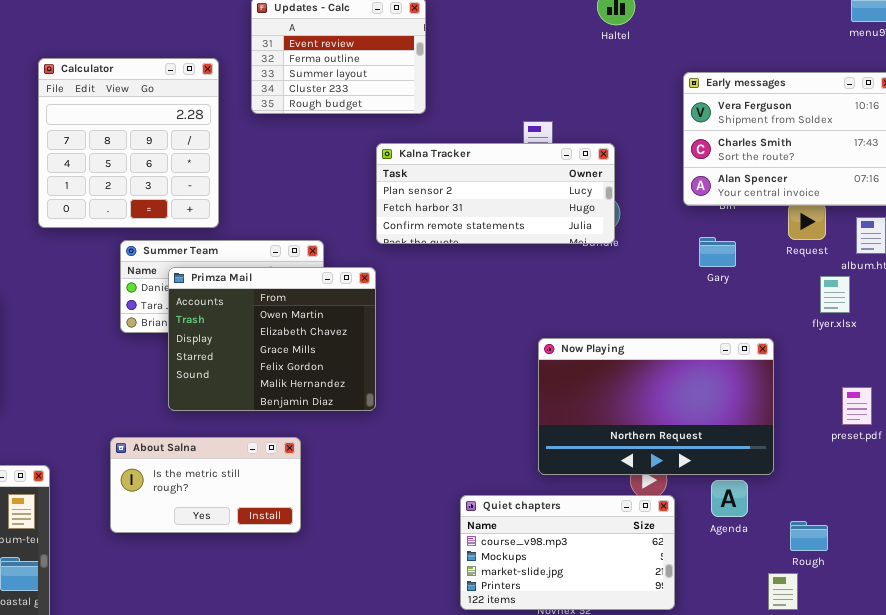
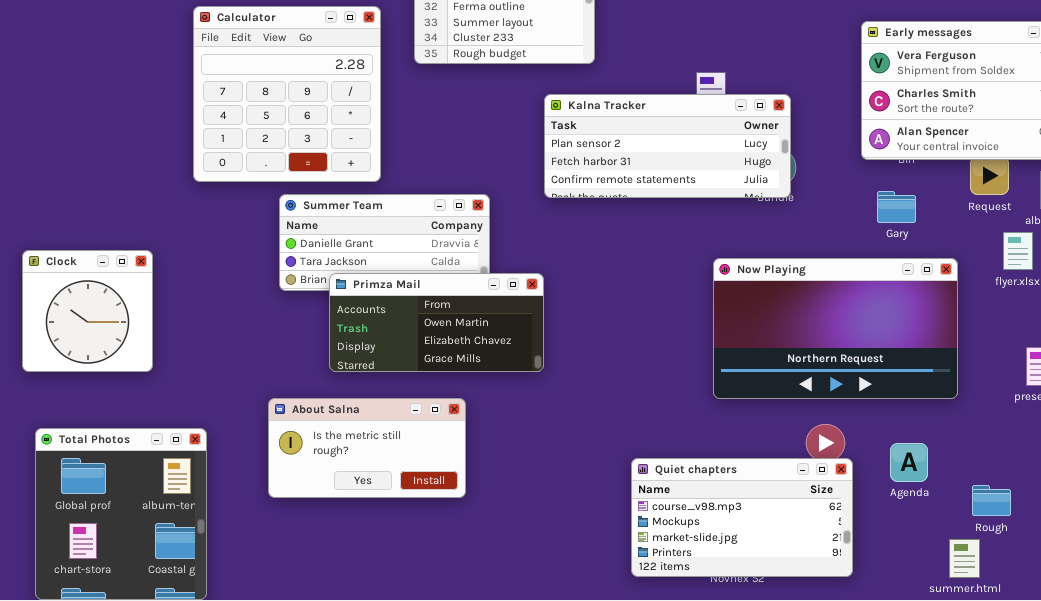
Primza Mail: [168,267,376,411] -> [329,273,544,372], resized
Now Playing: [538,338,774,475] -> [713,258,958,399], moved

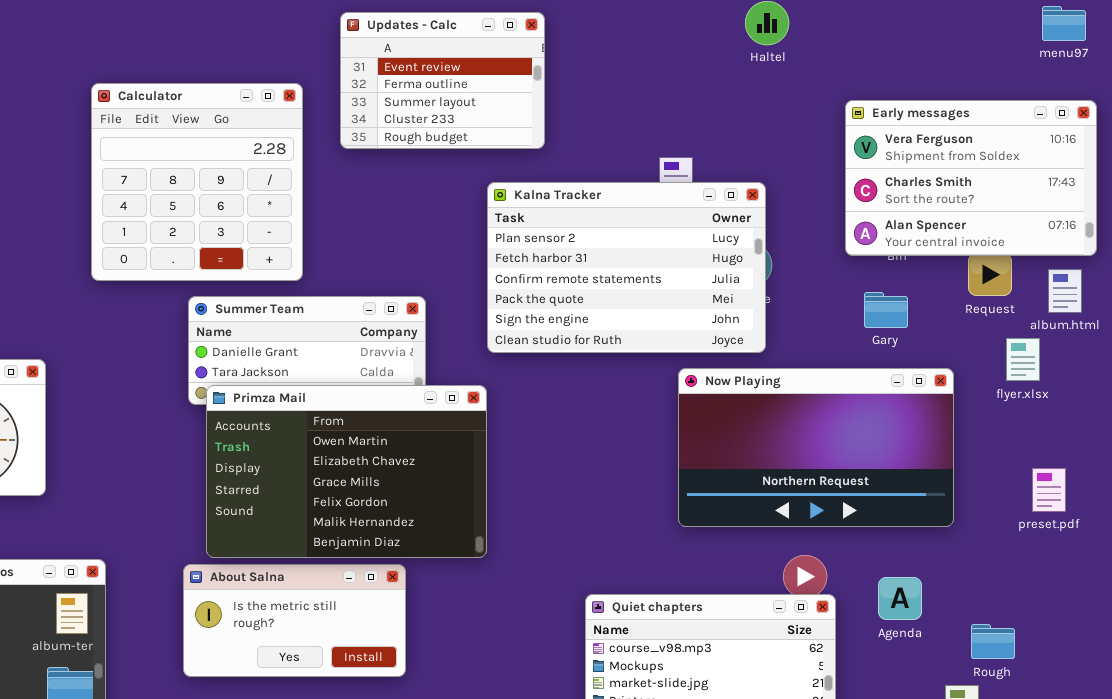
Kalna Tracker: [544,94,791,198] -> [487,182,766,353], resized
Primza Mail: [329,273,544,372] -> [206,385,487,558], resized
About Salna: [268,398,466,498] -> [183,564,406,677], moved

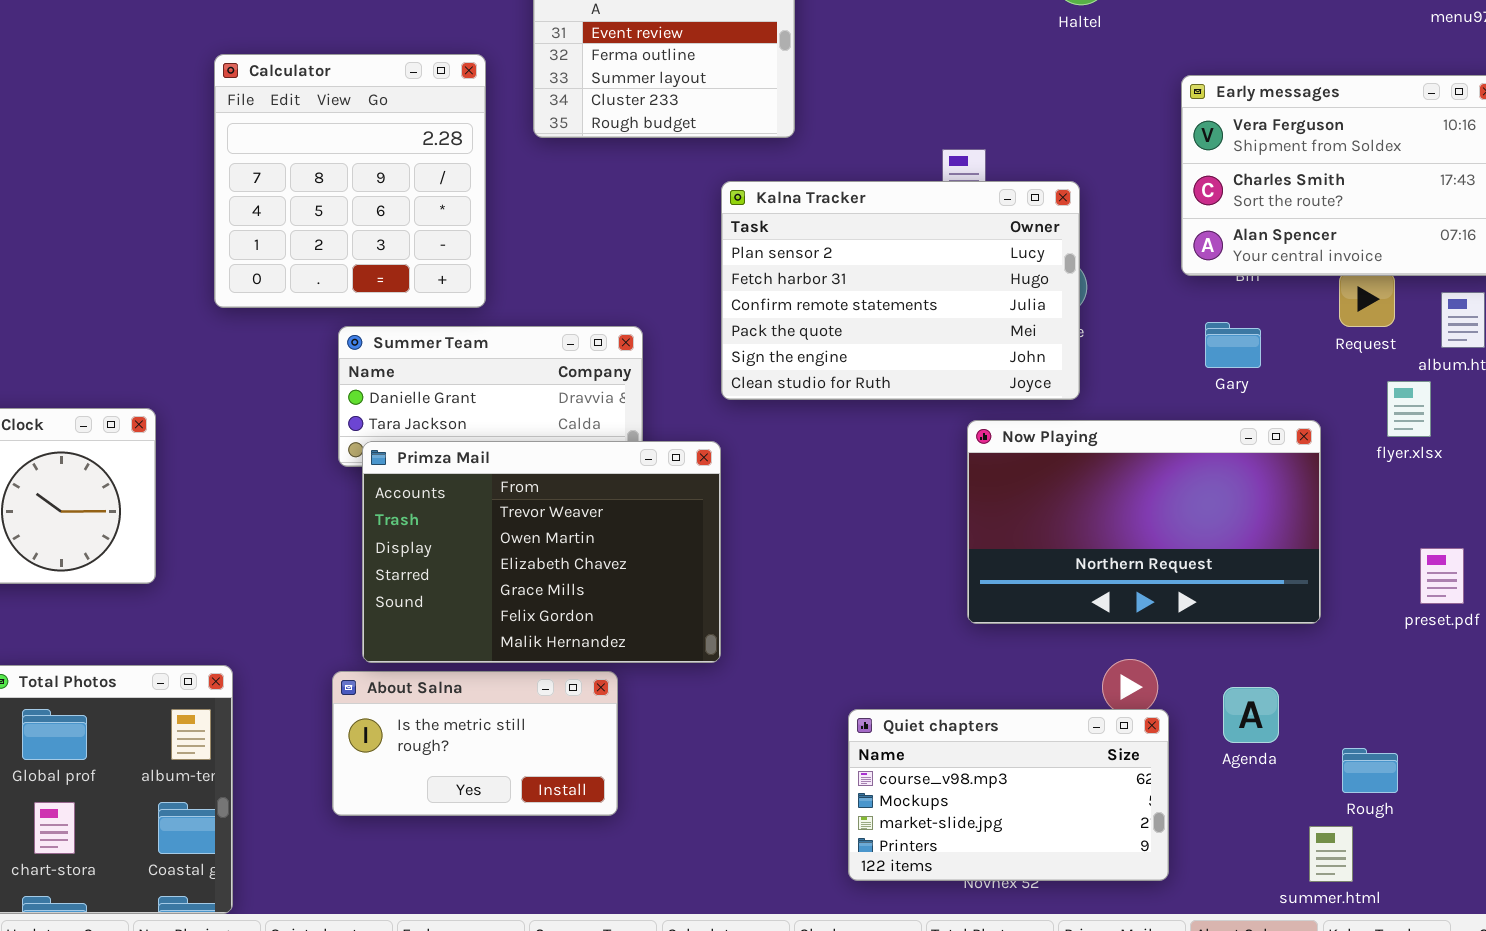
Primza Mail: [206,385,487,558] -> [362,441,721,663], scrolled up 1 row

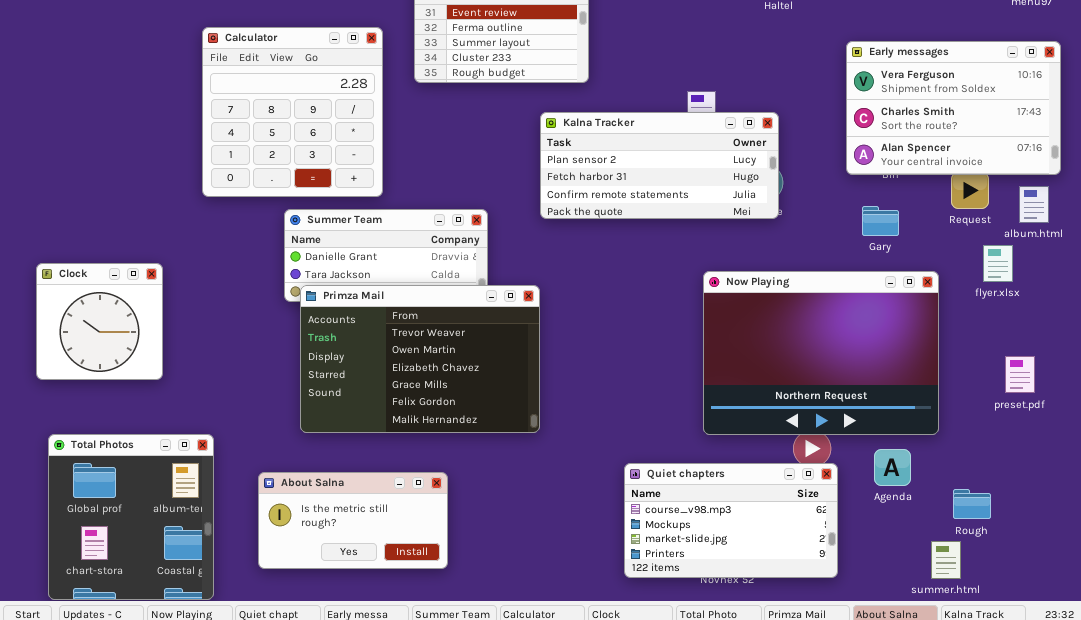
Kalna Tracker: [721,181,1080,400] -> [540,112,779,219], resized
Now Playing: [967,420,1321,624] -> [703,271,939,435], resized
About Salna: [332,671,618,816] -> [258,472,448,569], moved

